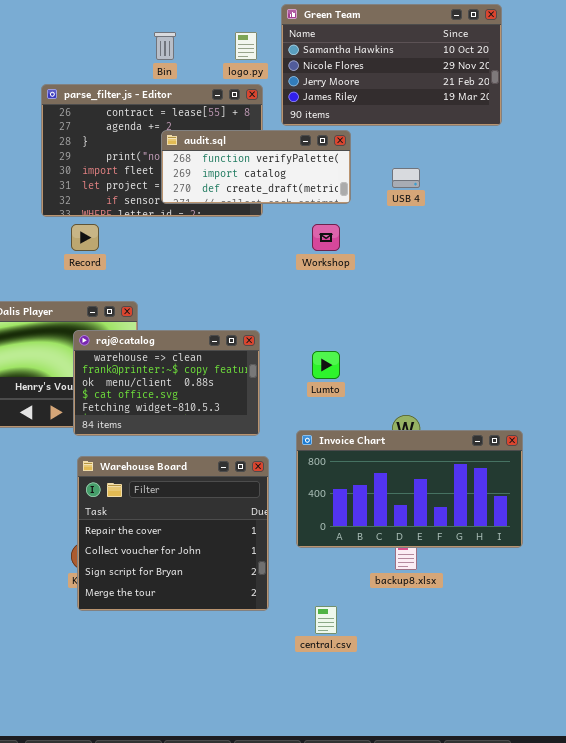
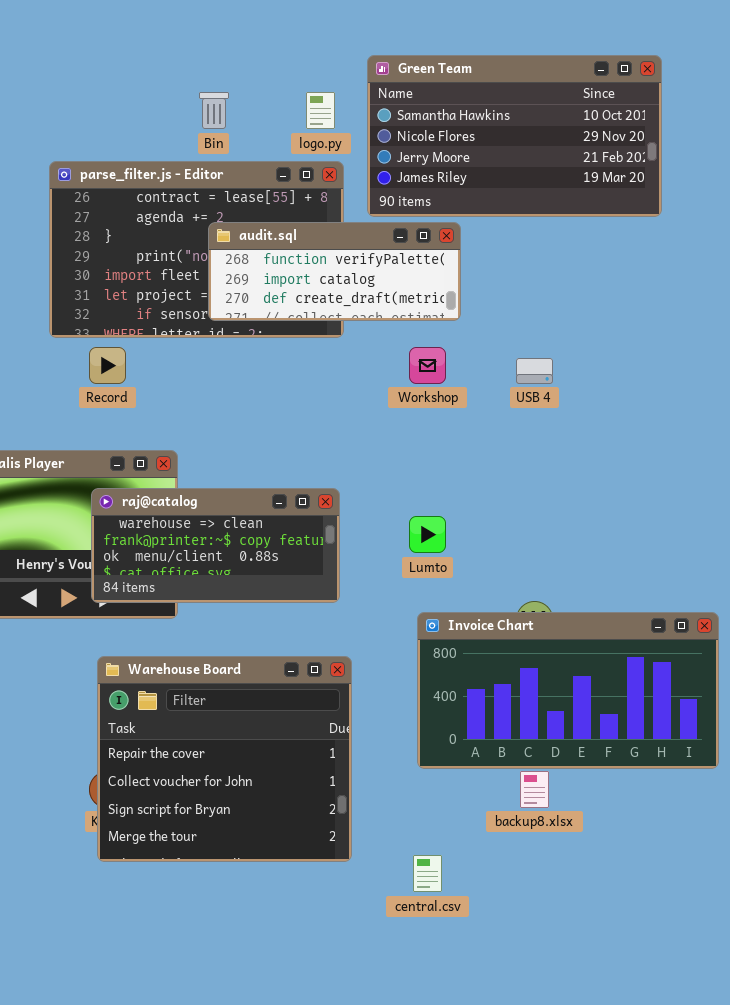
USB 4: [392,168,420,188] -> [516,358,553,384], moved
raj@catalog: [73,330,260,436] -> [91,488,340,603], resized
Invoice Chart: [296,430,523,548] -> [417,612,719,769], moved

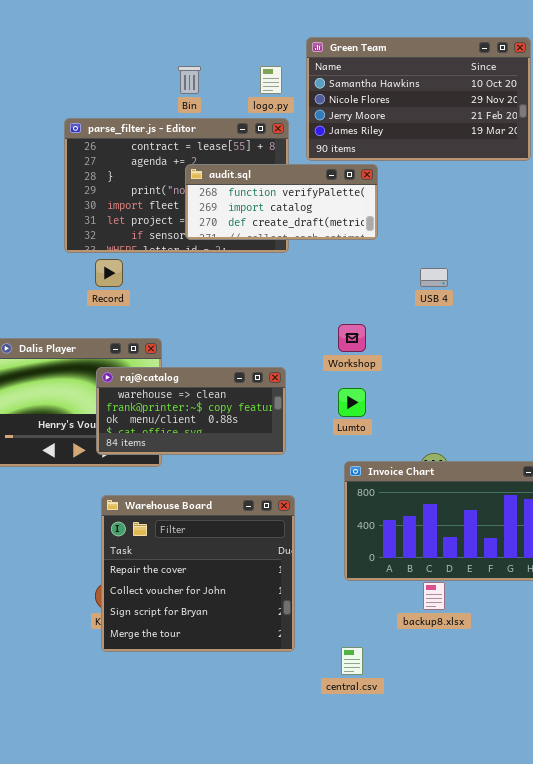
Workshop: [409,347,446,384] -> [338,324,366,352], moved

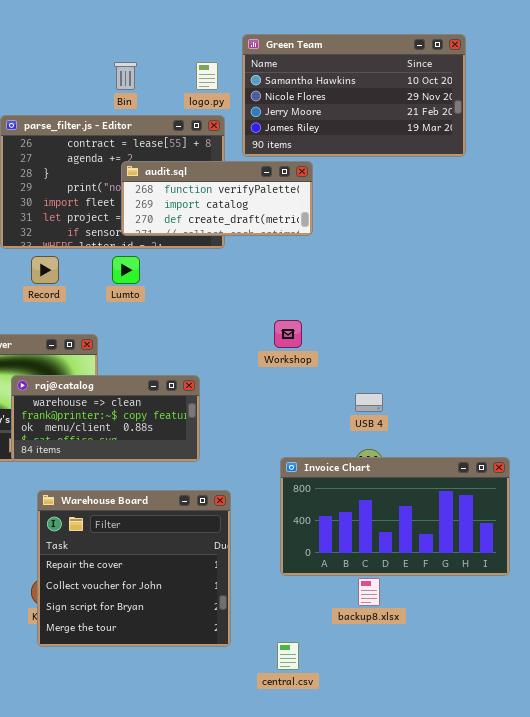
USB 4: [420,268,448,287] -> [355,393,383,412], moved
raj@catalog: [96,367,286,455] -> [11,375,200,462], moved
Lumto: [338,388,366,417] -> [112,256,140,284], moved

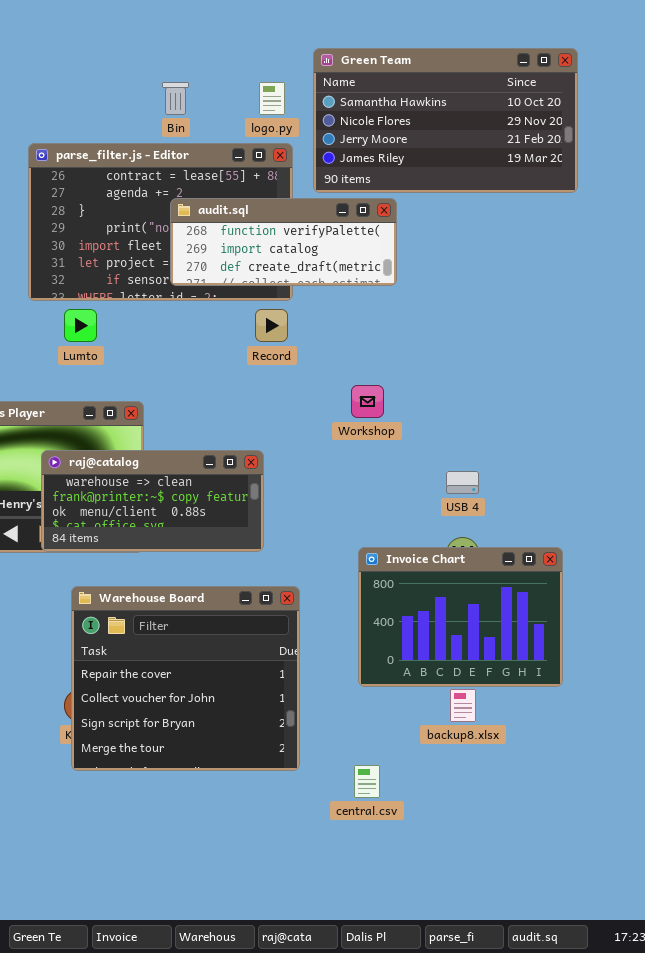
Record: [31,256,59,284] -> [255,309,288,342], moved
Lumto: [112,256,140,284] -> [64,309,97,342], moved
Invoice Chart: [280,457,510,576] -> [358,547,563,687], resized

